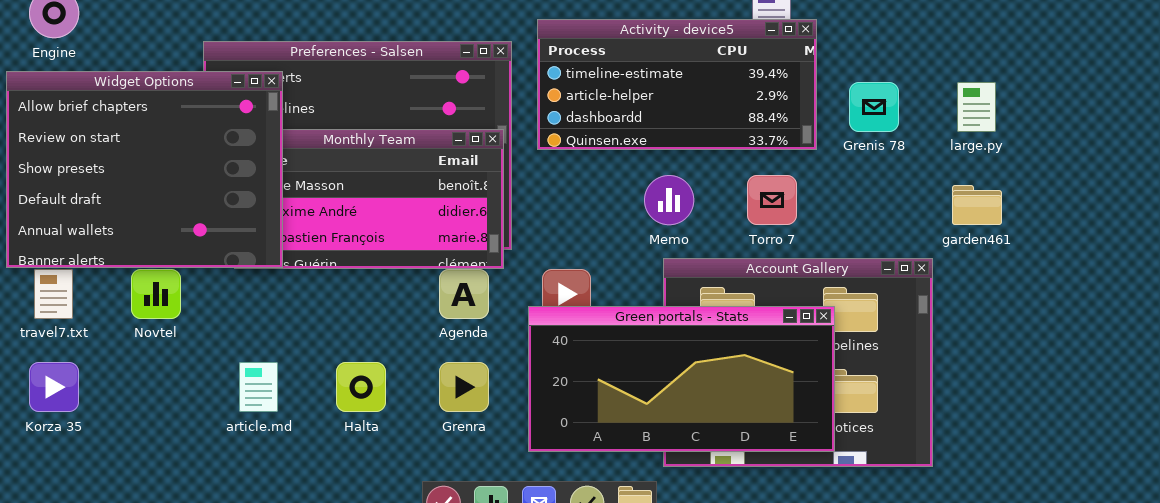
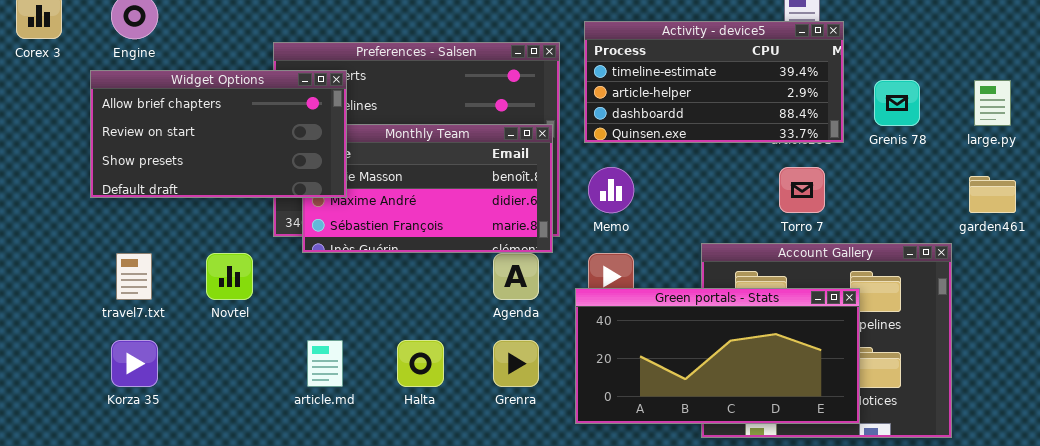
Widget Options: [6,71,283,268] -> [90,70,347,198], resized
Memo: [644,175,694,225] -> [588,167,634,213], moved

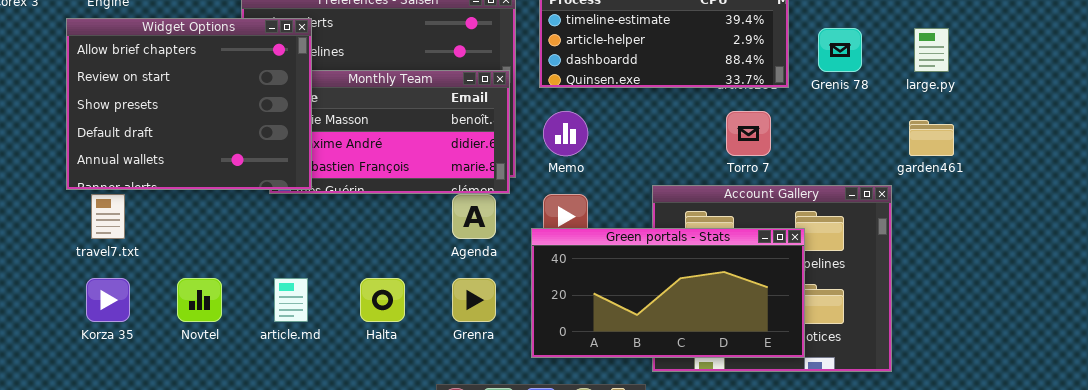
Widget Options: [90,70,347,198] -> [66,18,312,190], resized
Novtel: [206,253,253,300] -> [177,278,222,322], moved

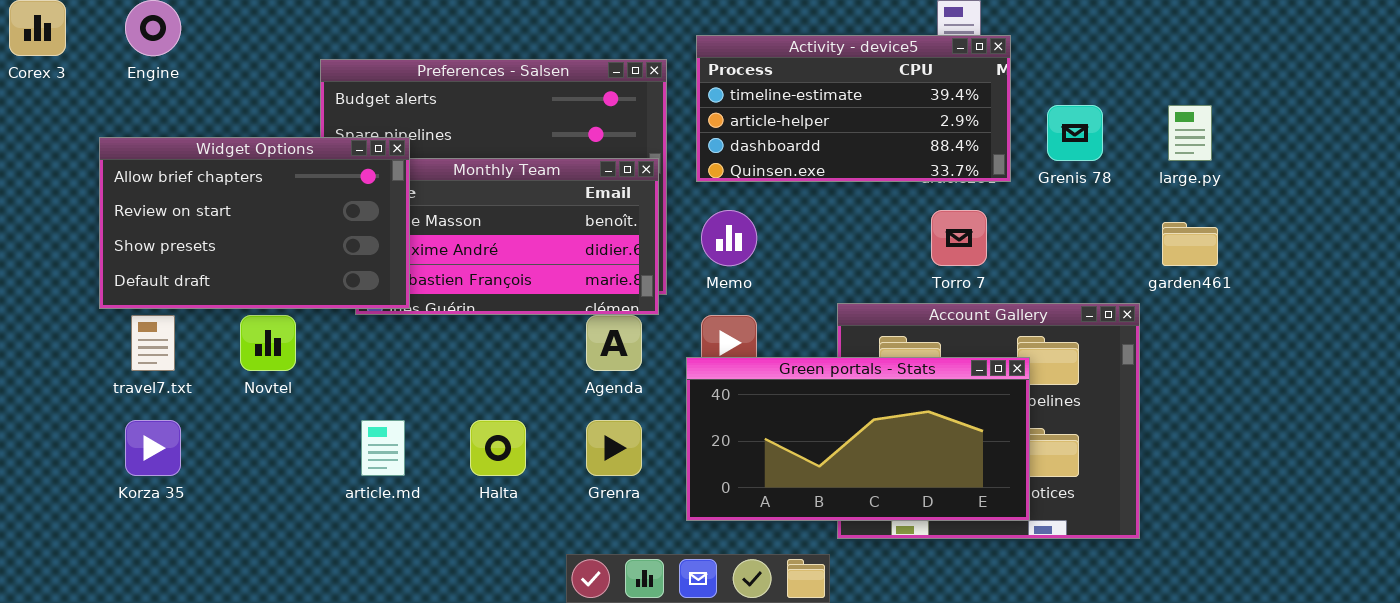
Widget Options: [66,18,312,190] -> [99,137,410,309], resized
Novtel: [177,278,222,322] -> [240,315,296,371], moved

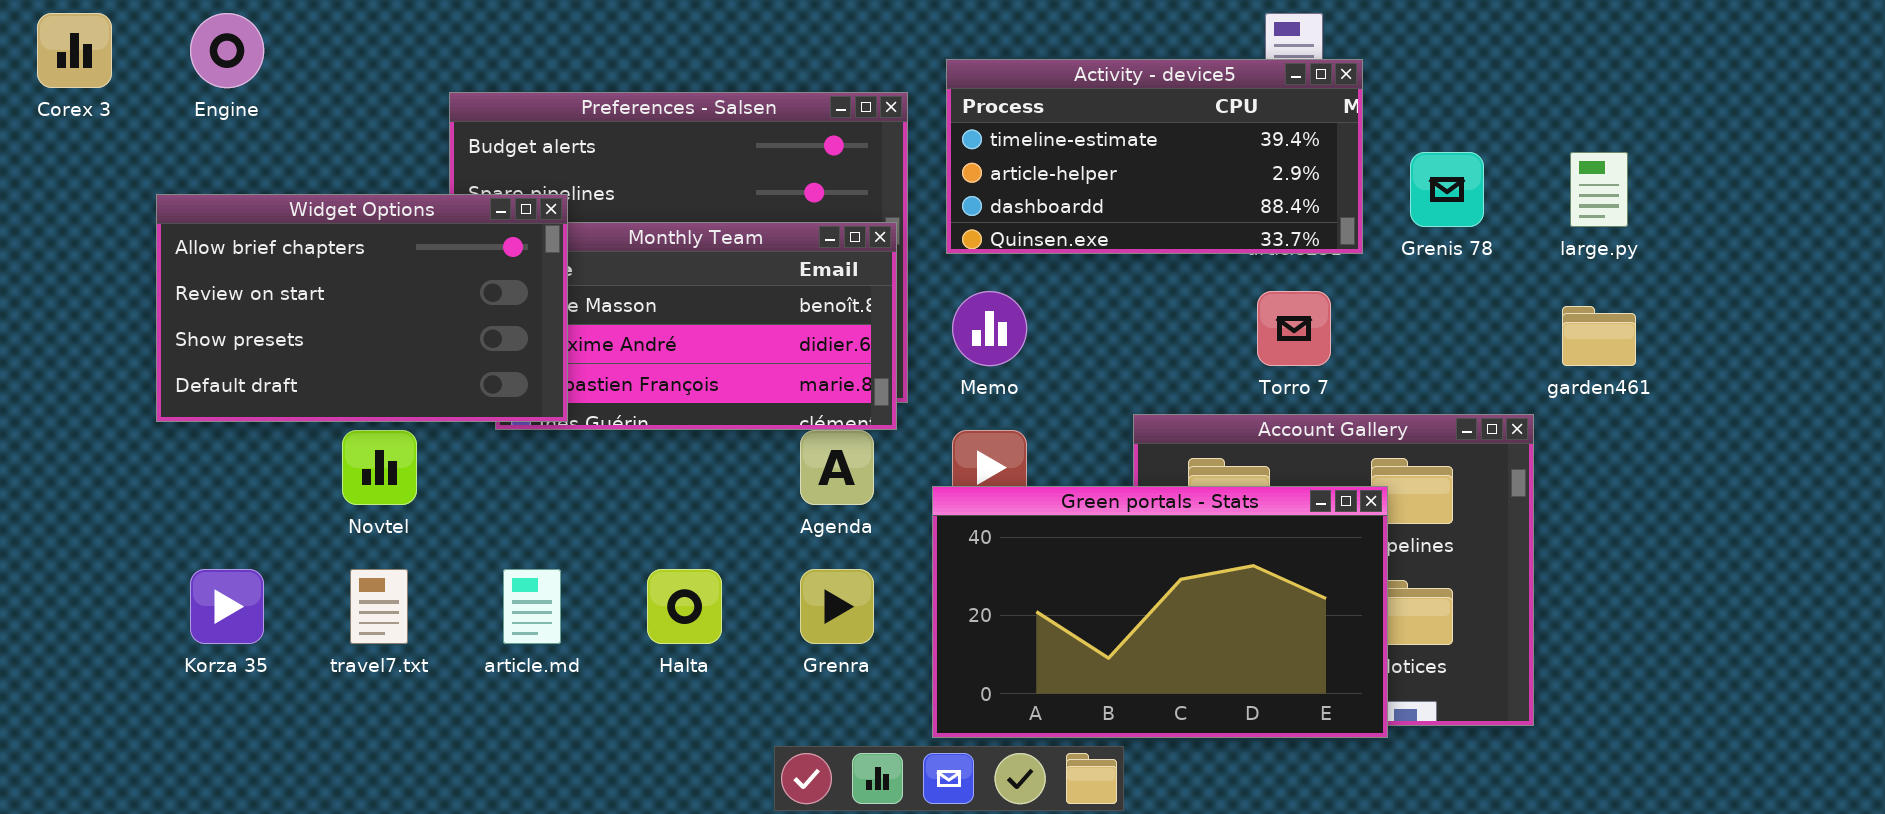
travel7.txt: [131,315,175,371] -> [350,569,408,644], moved
Green portals - Stats: [686,357,1030,521] -> [932,486,1388,738], resized

